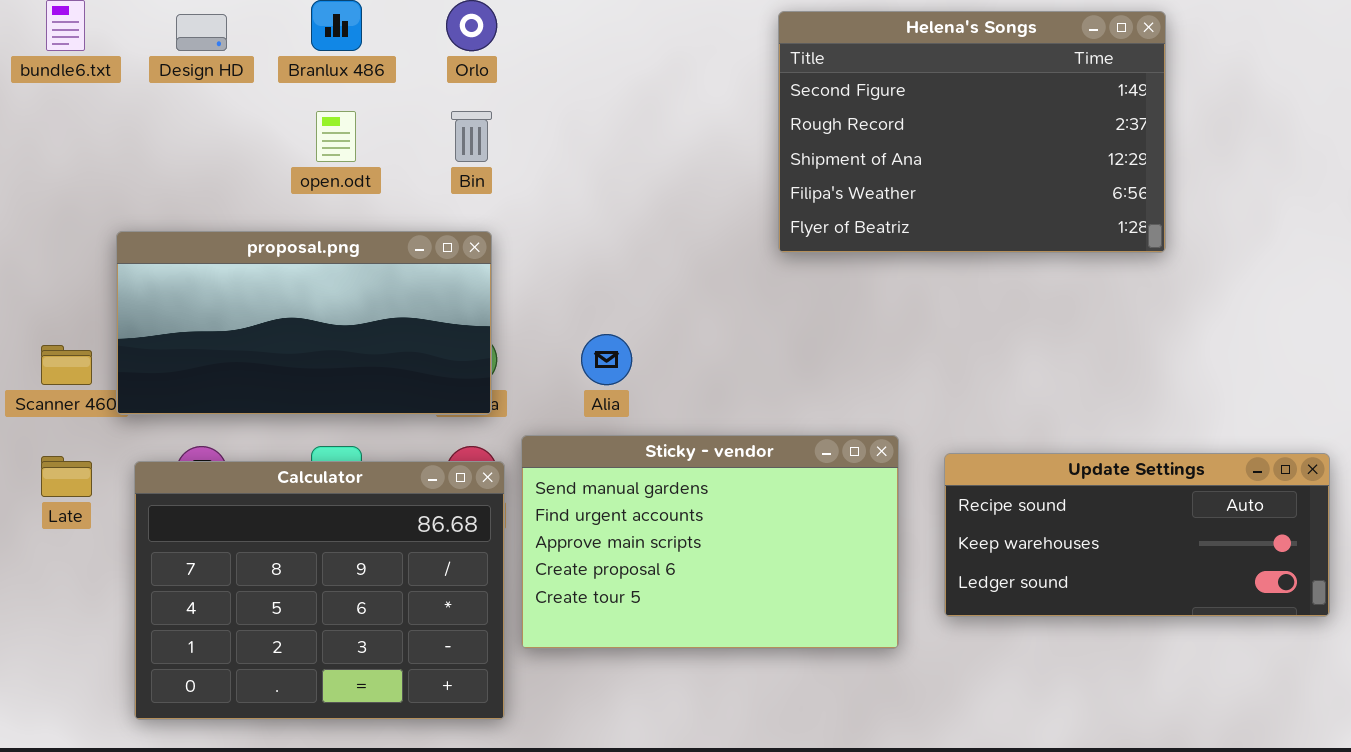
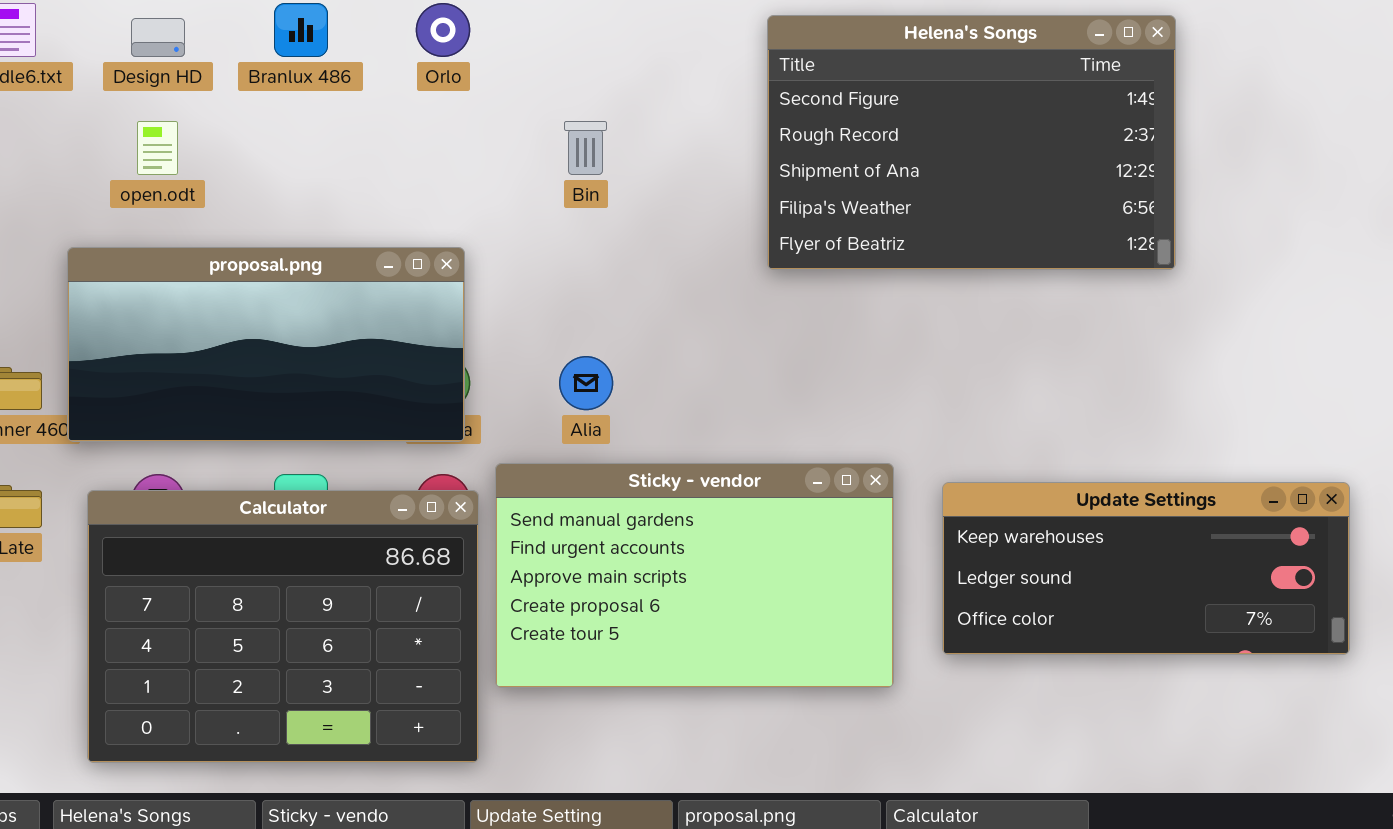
open.odt: [316,111,356,162] -> [137,121,178,175], moved
Bin: [451,111,492,162] -> [564,121,607,175], moved
Update Settings: [944,453,1330,617] -> [942,482,1350,655], scrolled down 1 row

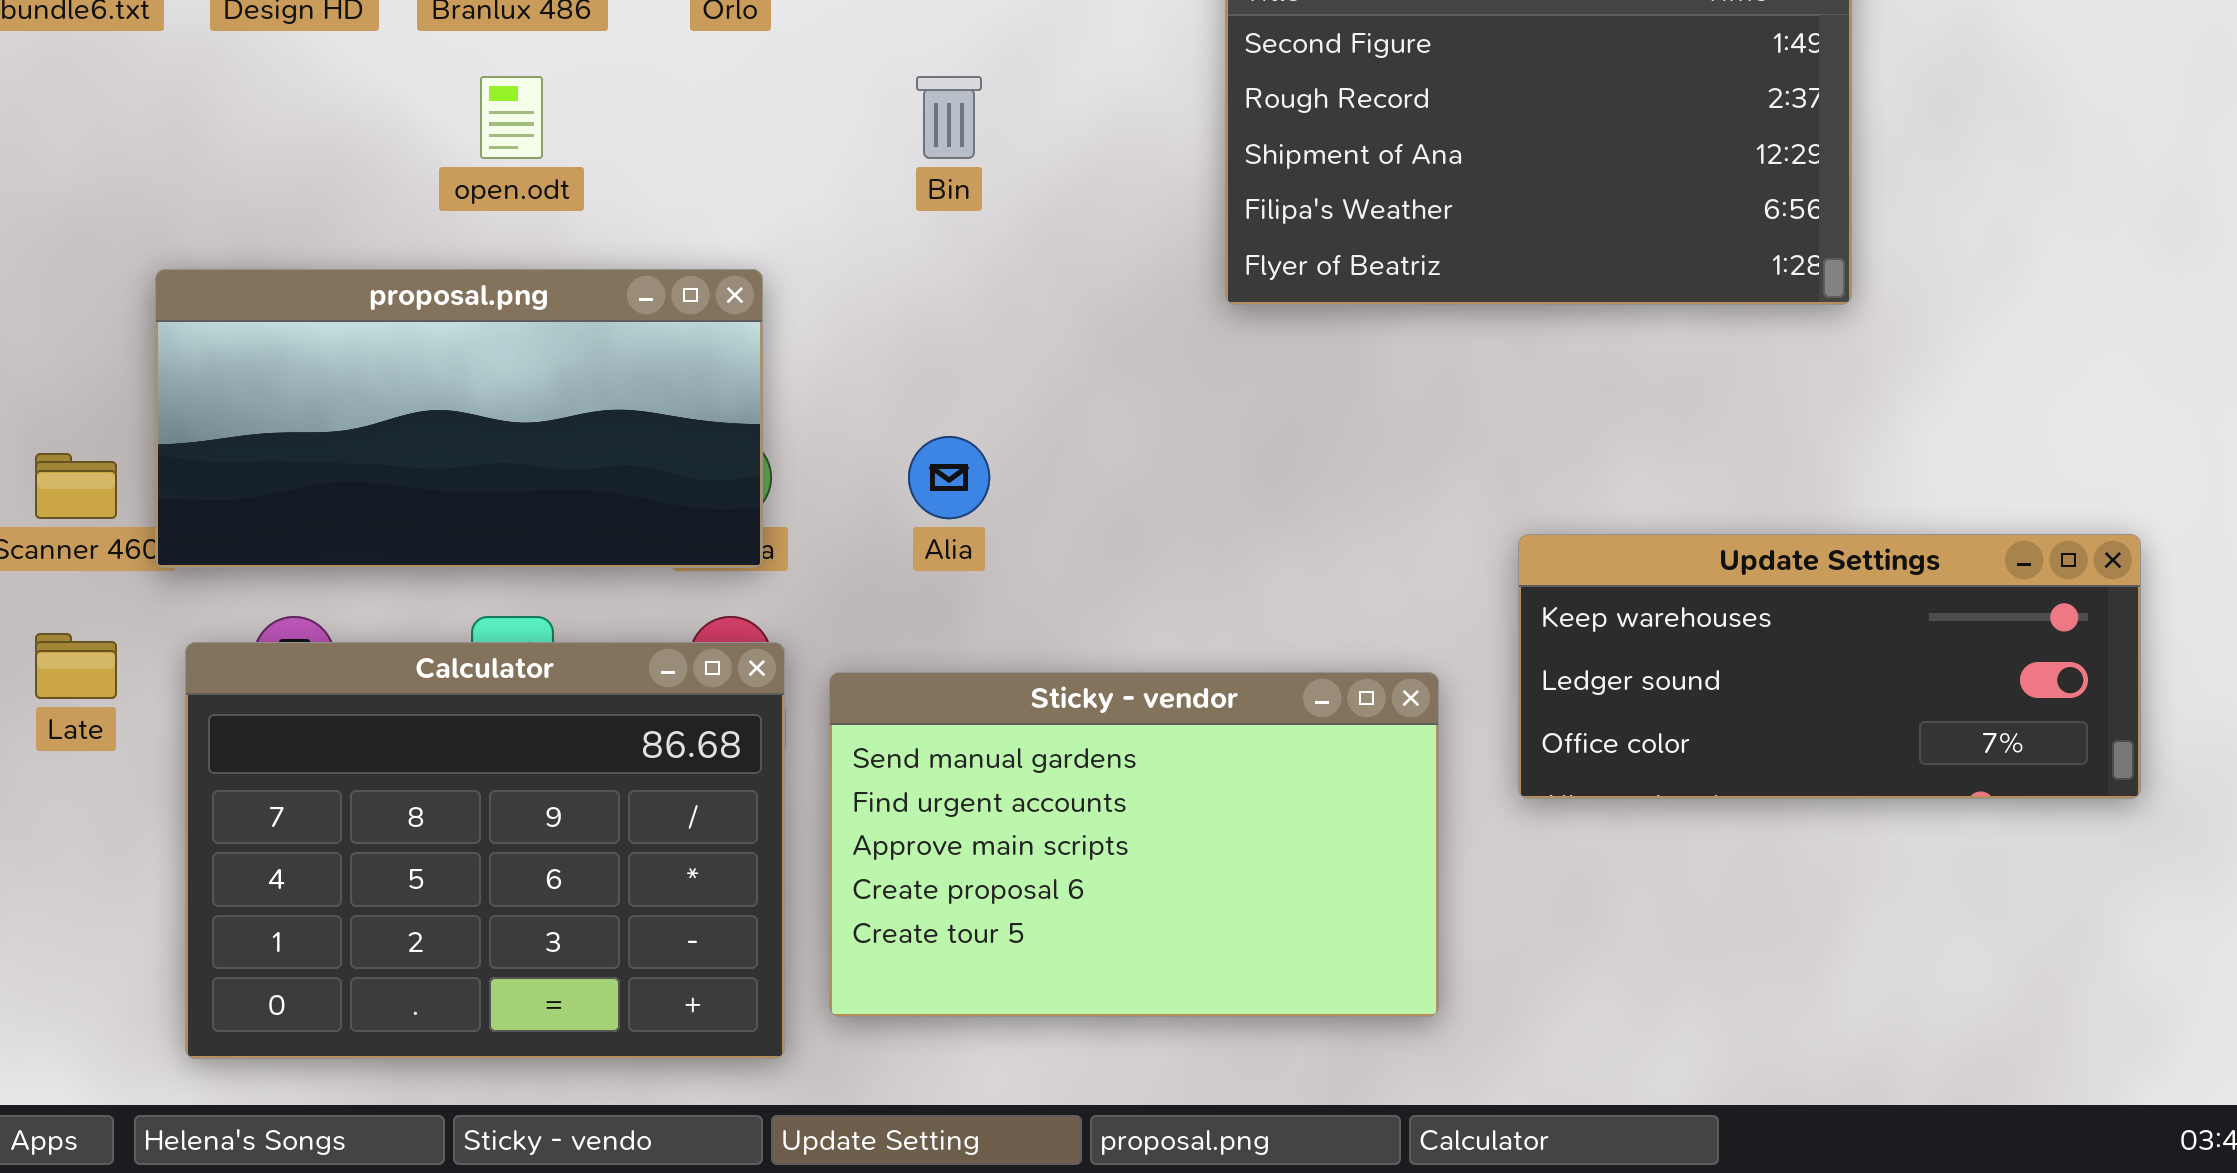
open.odt: [137,121,178,175] -> [480,76,543,159], moved
Sticky - vendor: [495,463,894,688] -> [829,672,1439,1017], moved
Update Settings: [942,482,1350,655] -> [1518,534,2141,799], moved

